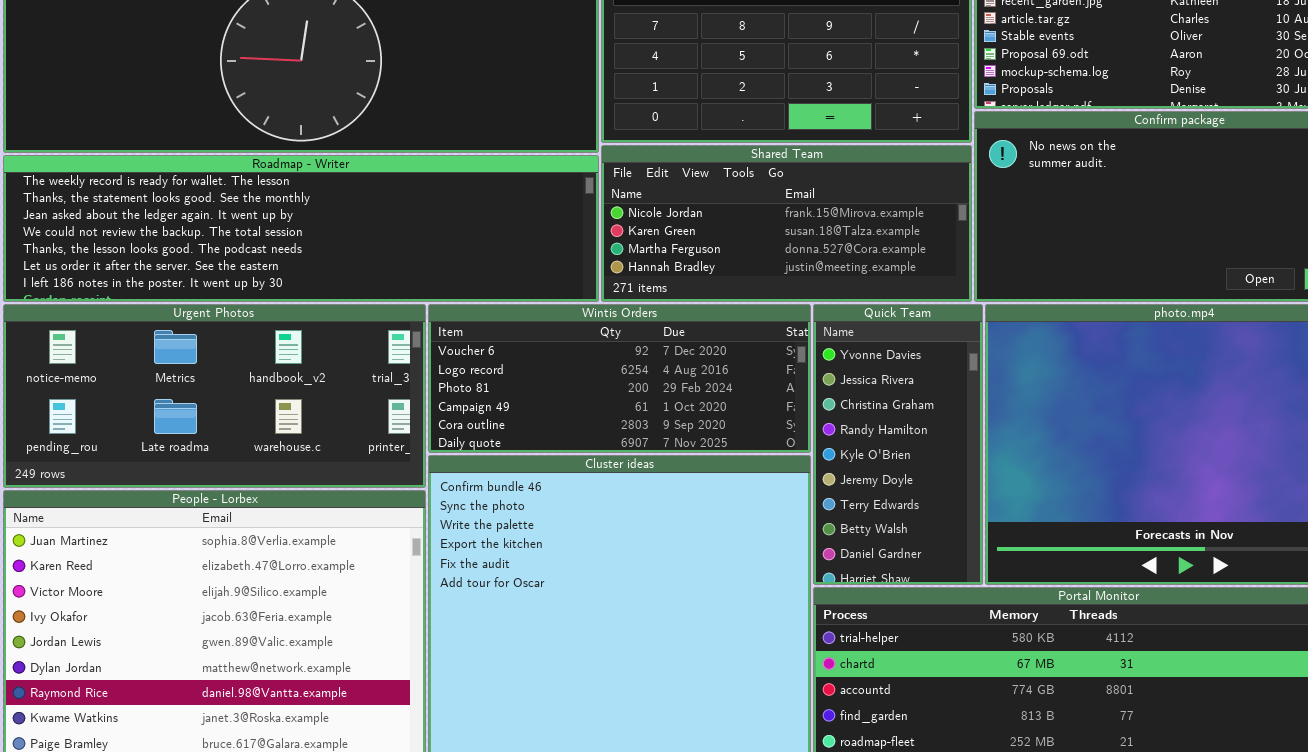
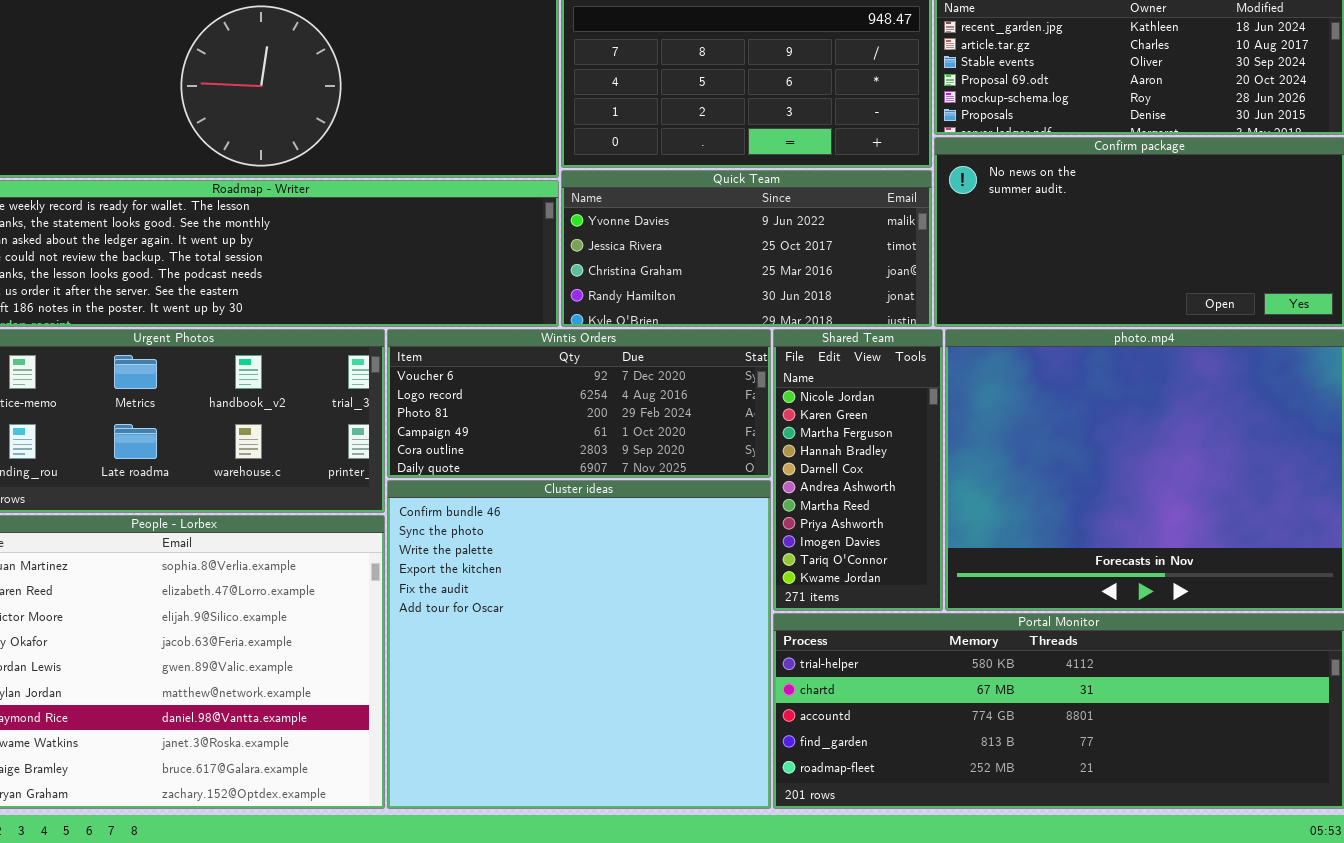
Shared Team: [601,145,972,302] -> [773,329,943,611], moved, resized
Quick Team: [813,304,983,585] -> [561,170,932,327], moved, resized

